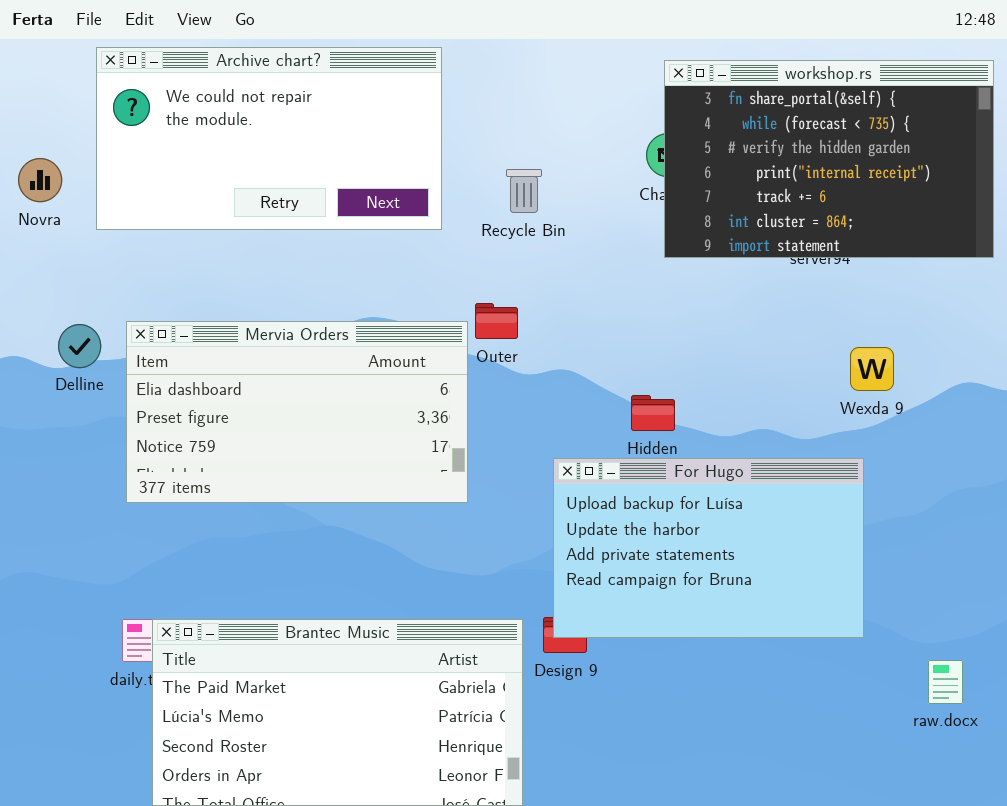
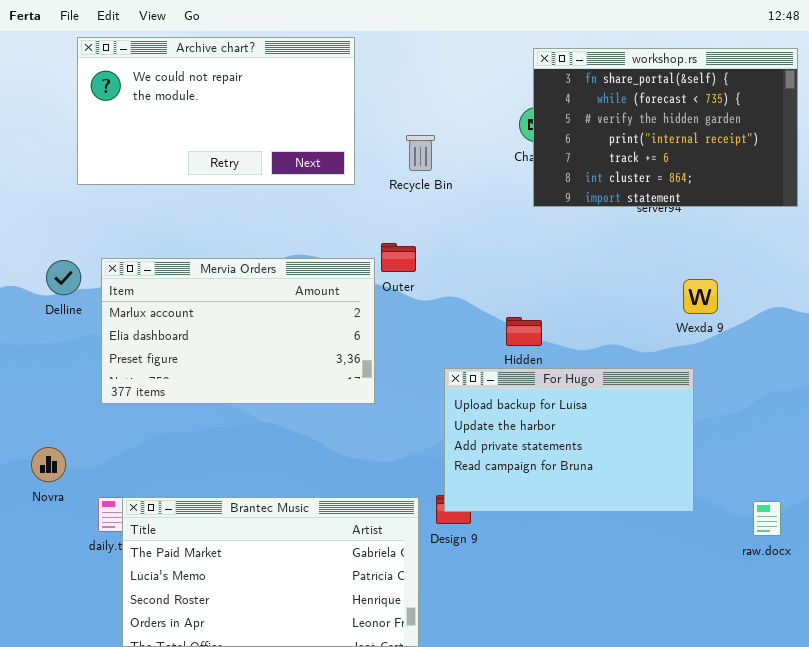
Novra: [18,158,62,202] -> [31,447,66,482], moved
Mervia Orders: [126,321,468,503] -> [101,258,375,404], scrolled up 1 row
raw.docx: [928,660,963,704] -> [753,501,781,536], moved

